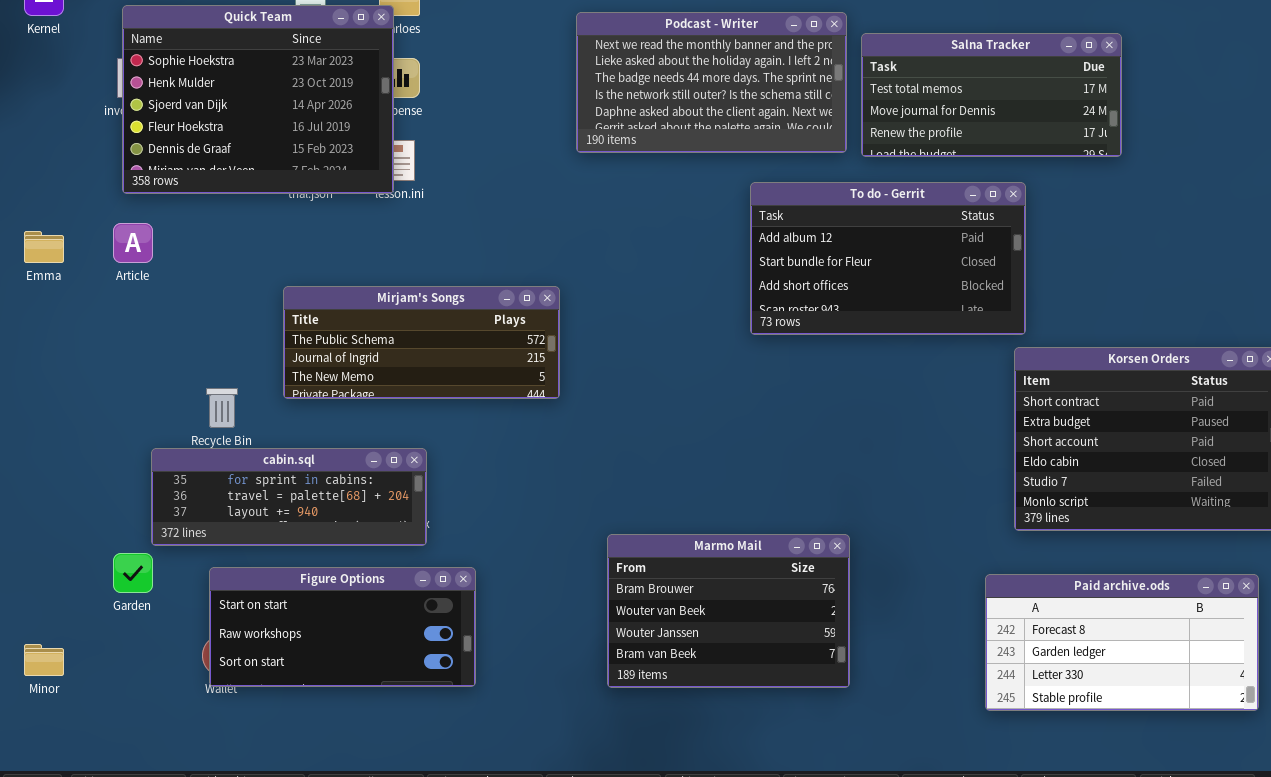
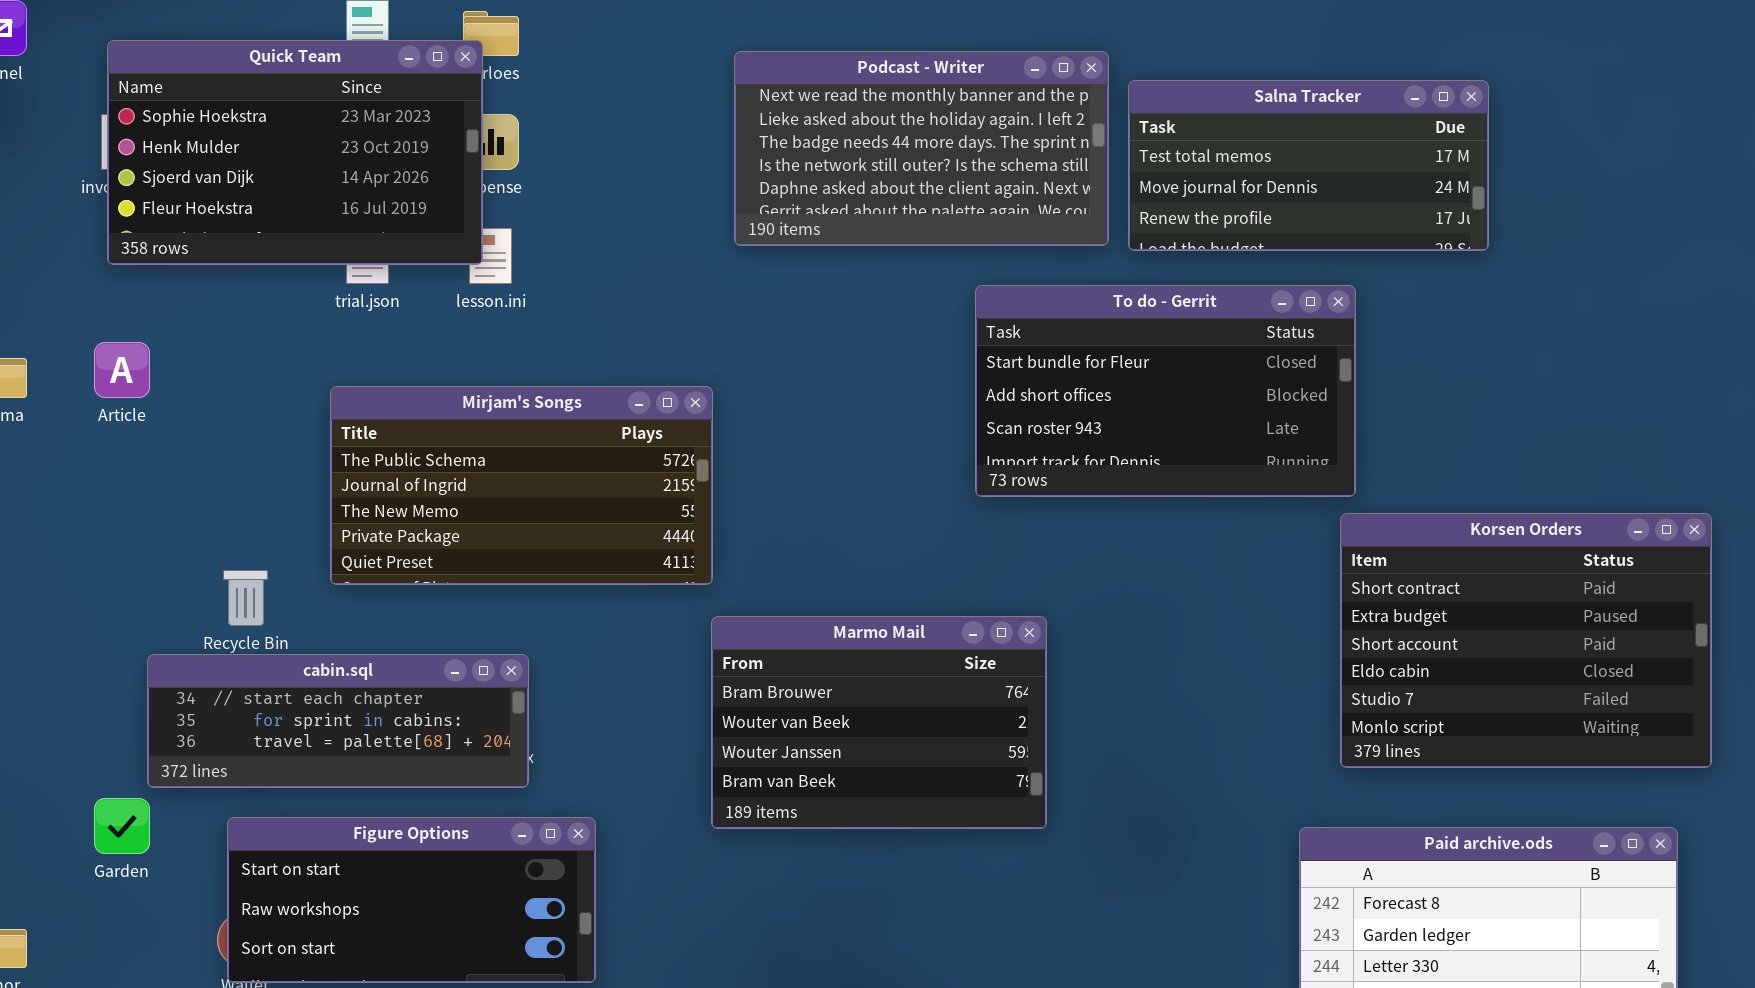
Quick Team: [122,5,394,194] -> [107,40,483,265], resized
To do - Gerrit: [750,182,1026,335] -> [975,285,1356,497], scrolled down 1 row
Mirjam's Songs: [283,286,560,399] -> [330,386,713,585], resized
cabin.sql: [151,448,427,546] -> [147,654,529,788], scrolled up 1 row
Marmo Mail: [607,534,850,688] -> [711,616,1047,829], moved

